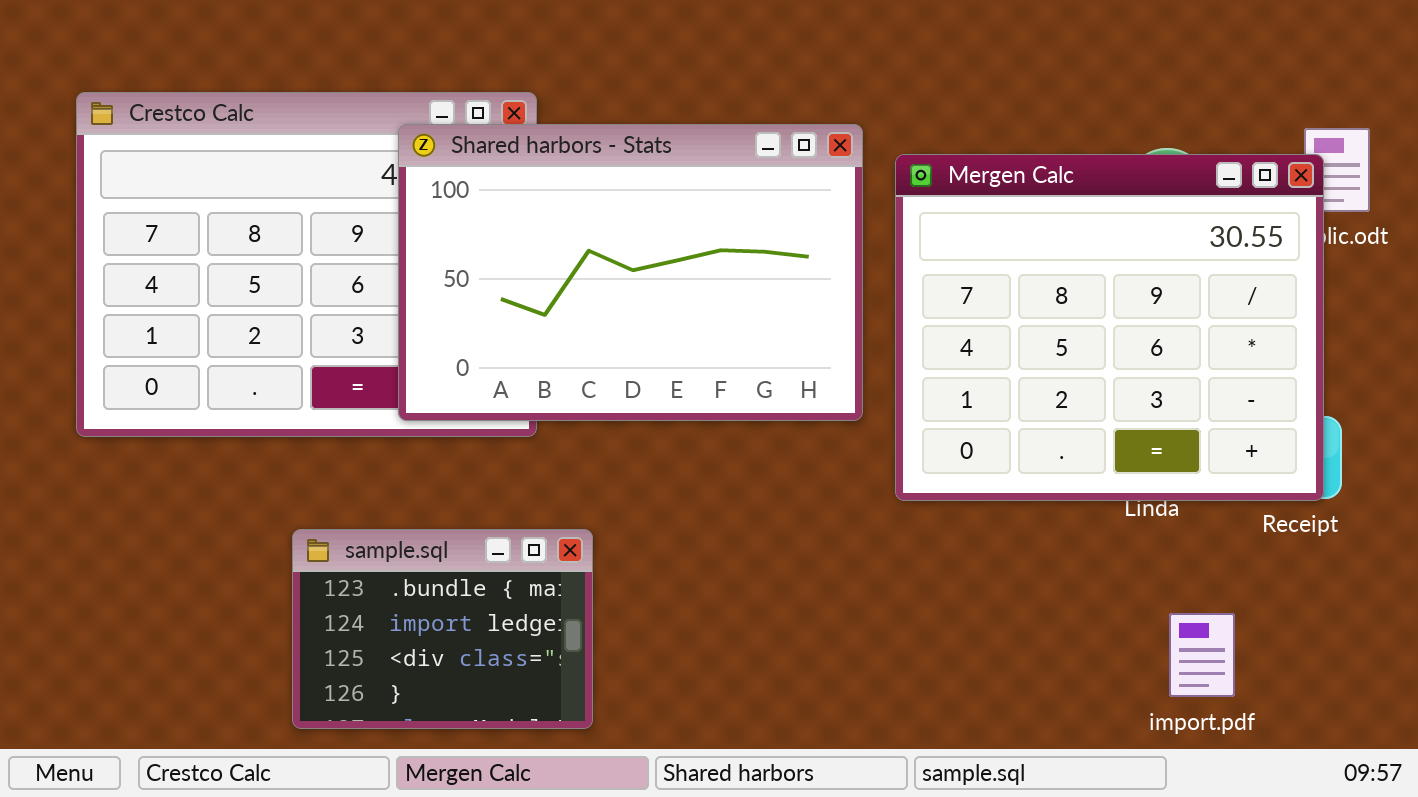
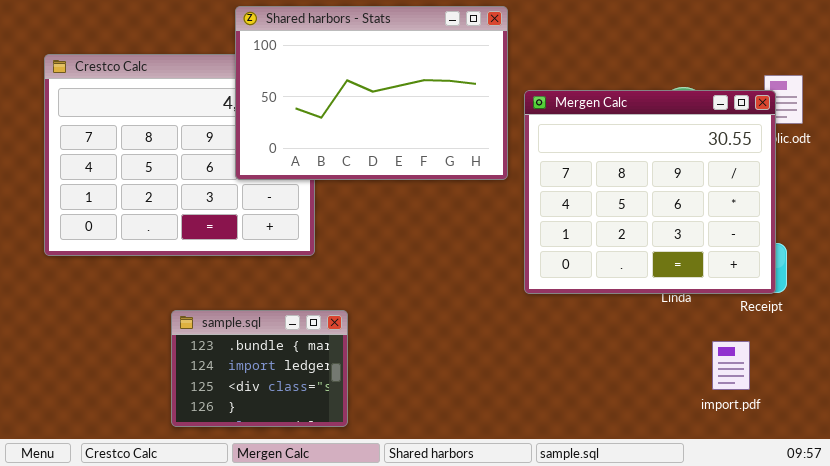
Shared harbors - Stats: [398,124,863,421] -> [235,6,508,180], moved
import.pdf: [1169,613,1235,697] -> [712,341,750,390], moved

